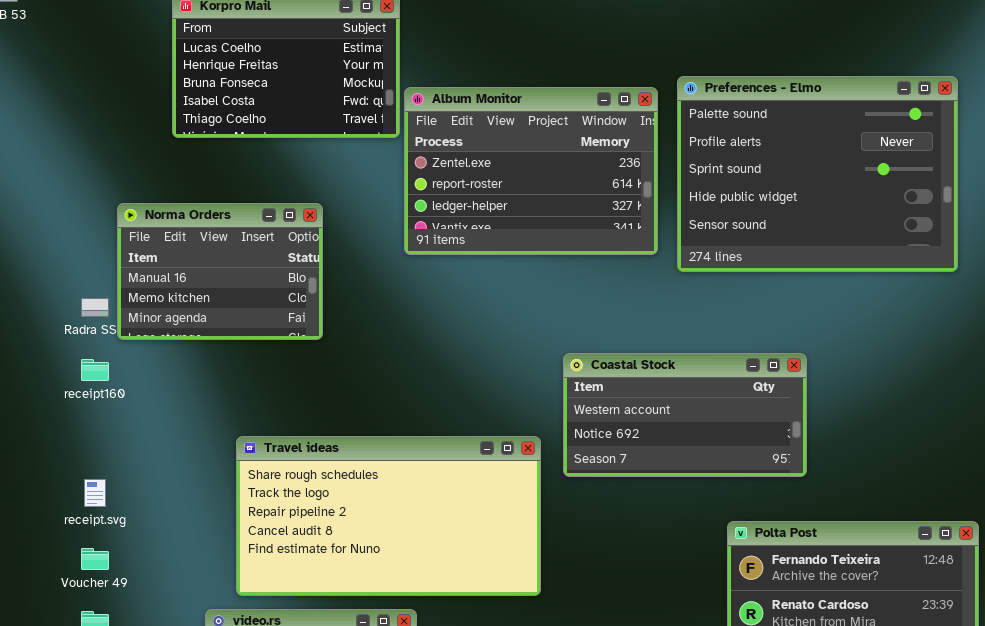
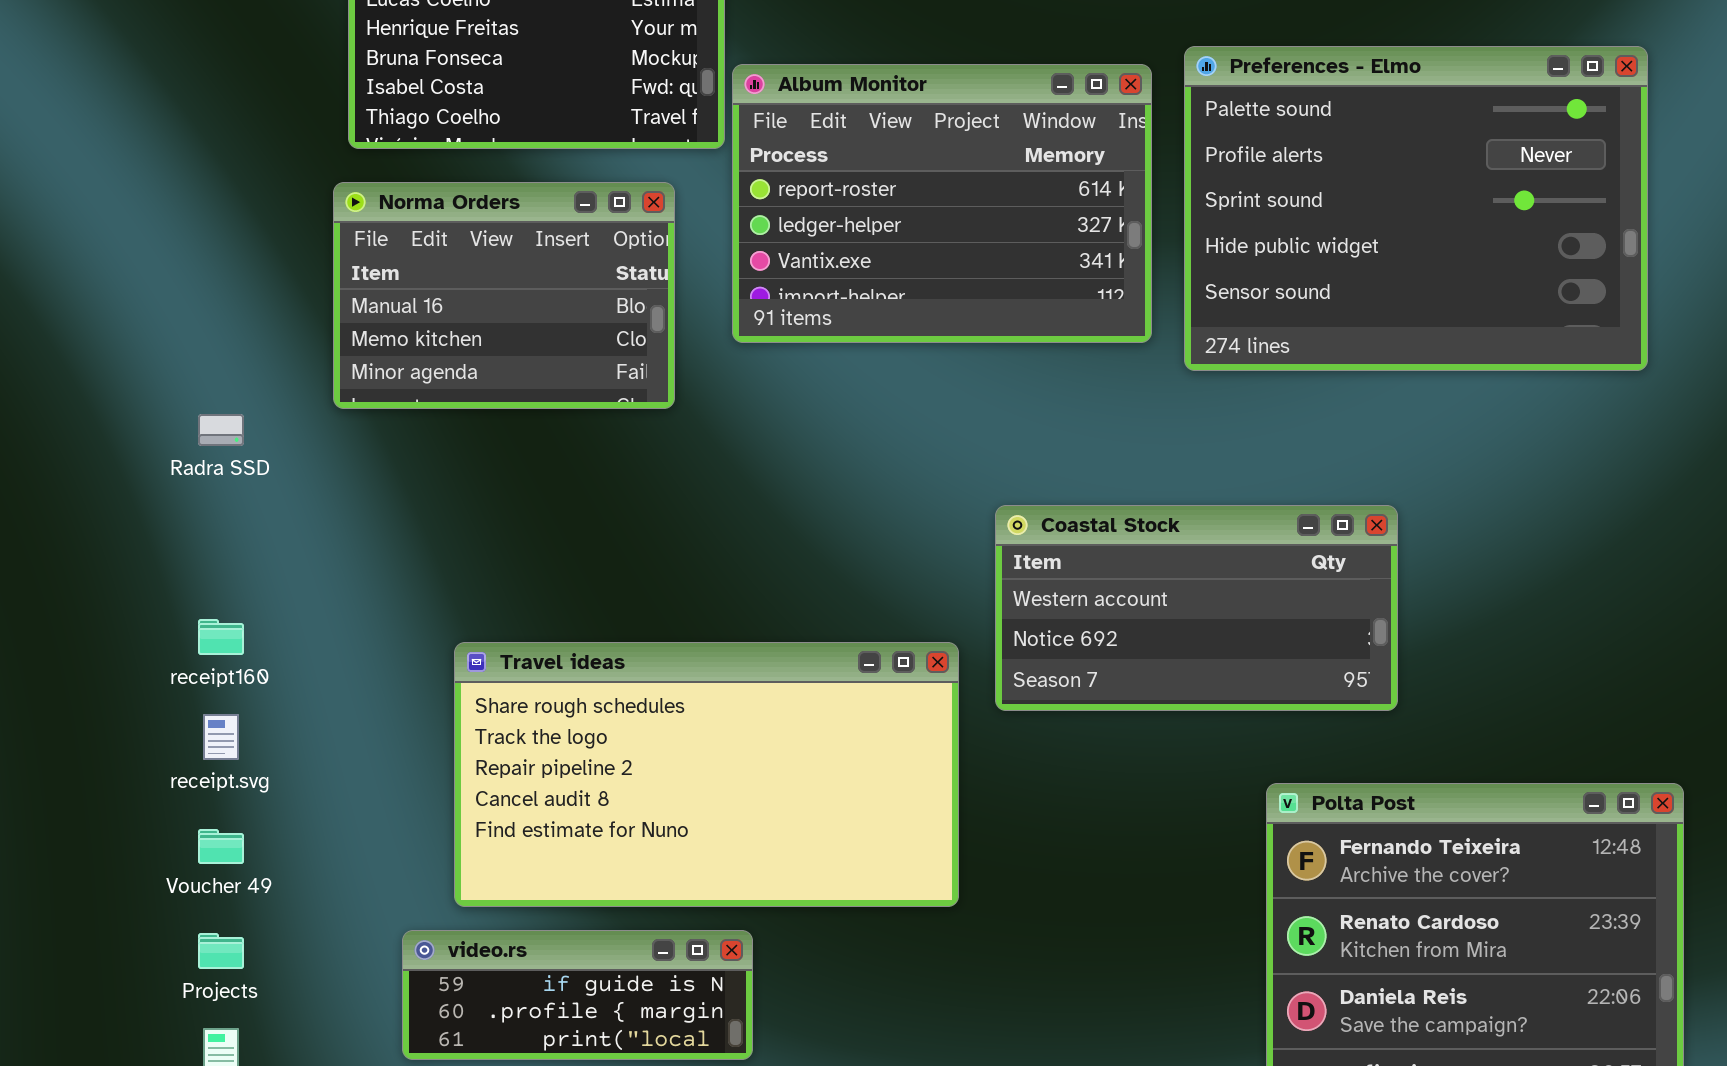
Album Monitor: [404,87,658,255] -> [732,64,1152,343], scrolled down 1 row
Norma Orders: [117,203,323,340] -> [333,182,675,409], moved
receipt160: [81,359,109,381] -> [198,619,244,655], moved

